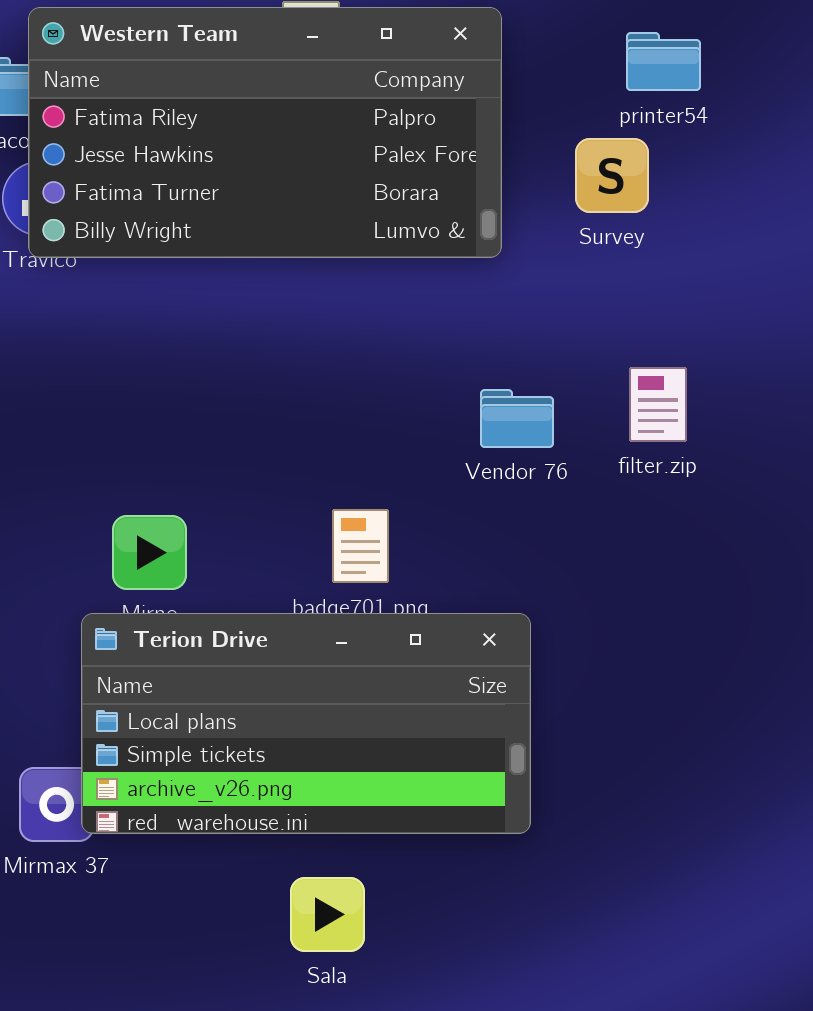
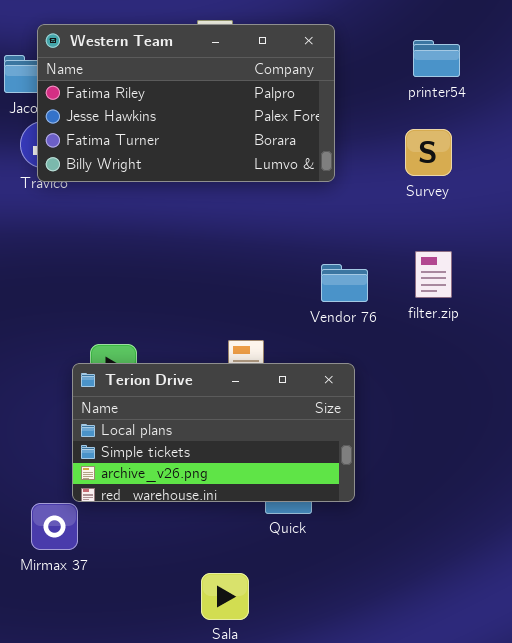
Survey: [575,138,649,213] -> [405,129,452,176], moved
Terion Drive: [81,613,531,834] -> [72,363,355,502], moved

